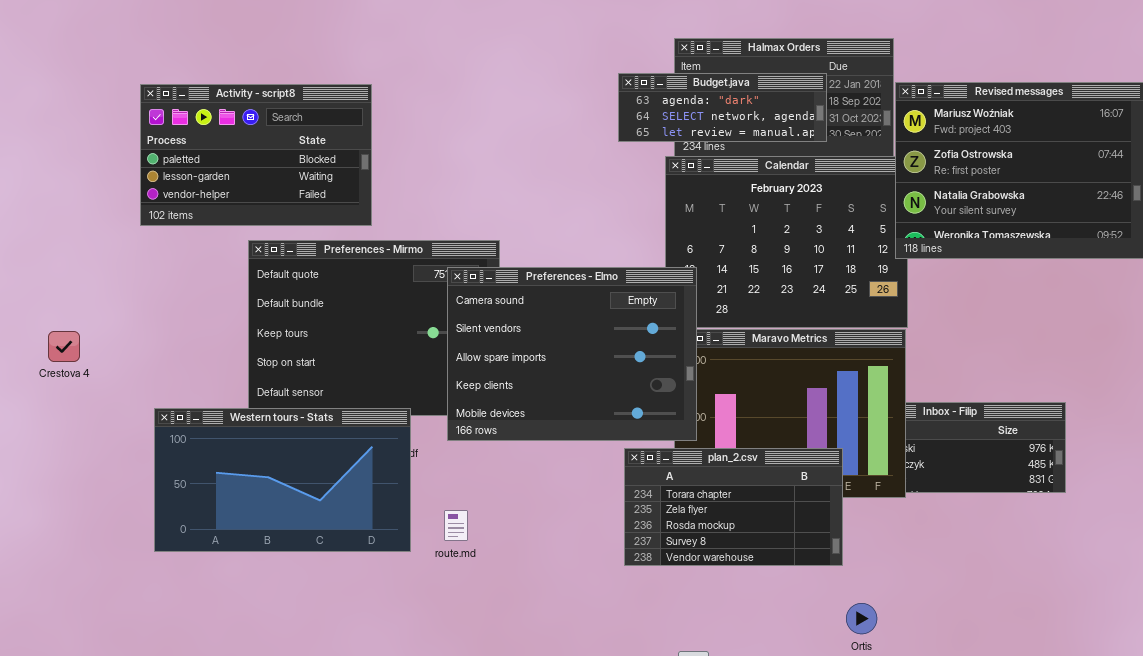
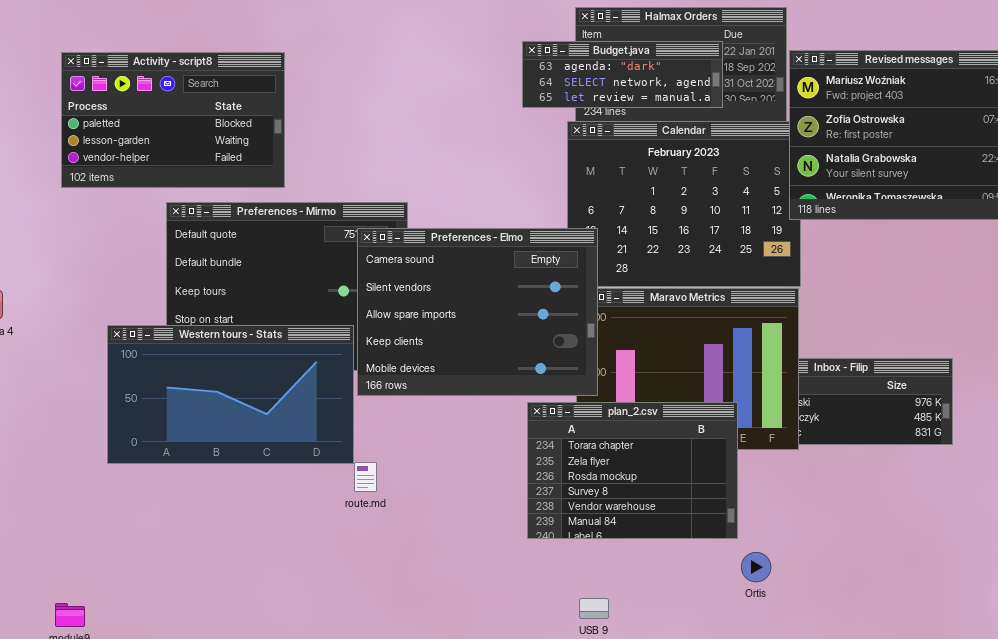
Western tours - Stats: [154,408,411,552] -> [107,325,354,464], moved
plan_2.csv: [624,448,843,566] -> [527,402,738,539], resized

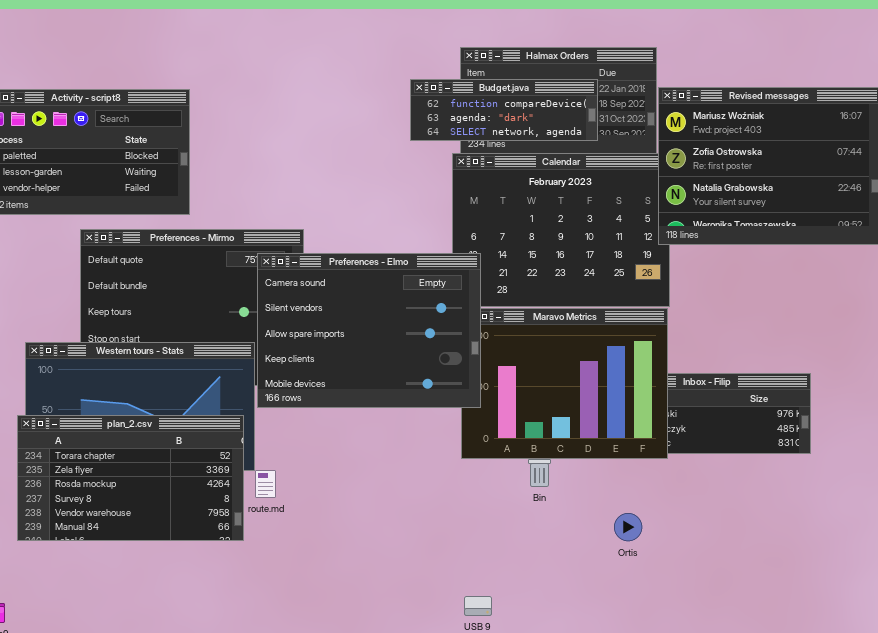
Budget.java: [522,41,723,108] -> [410,79,598,141], scrolled up 1 row
plan_2.csv: [527,402,738,539] -> [17,415,244,541], moved, resized
Ortis: [741,552,771,582] -> [614,513,642,541], moved

